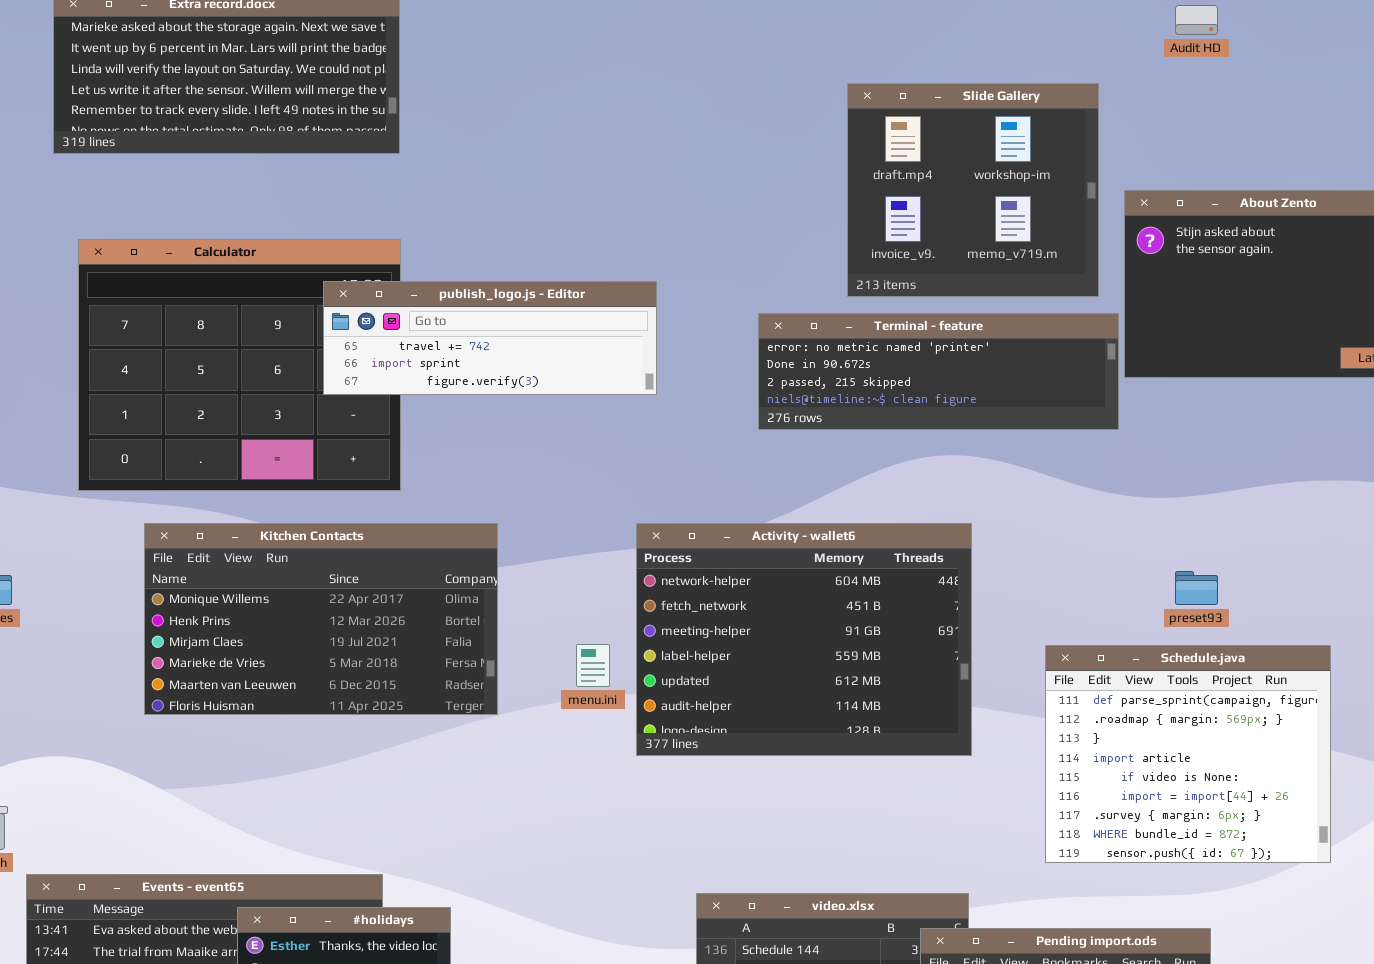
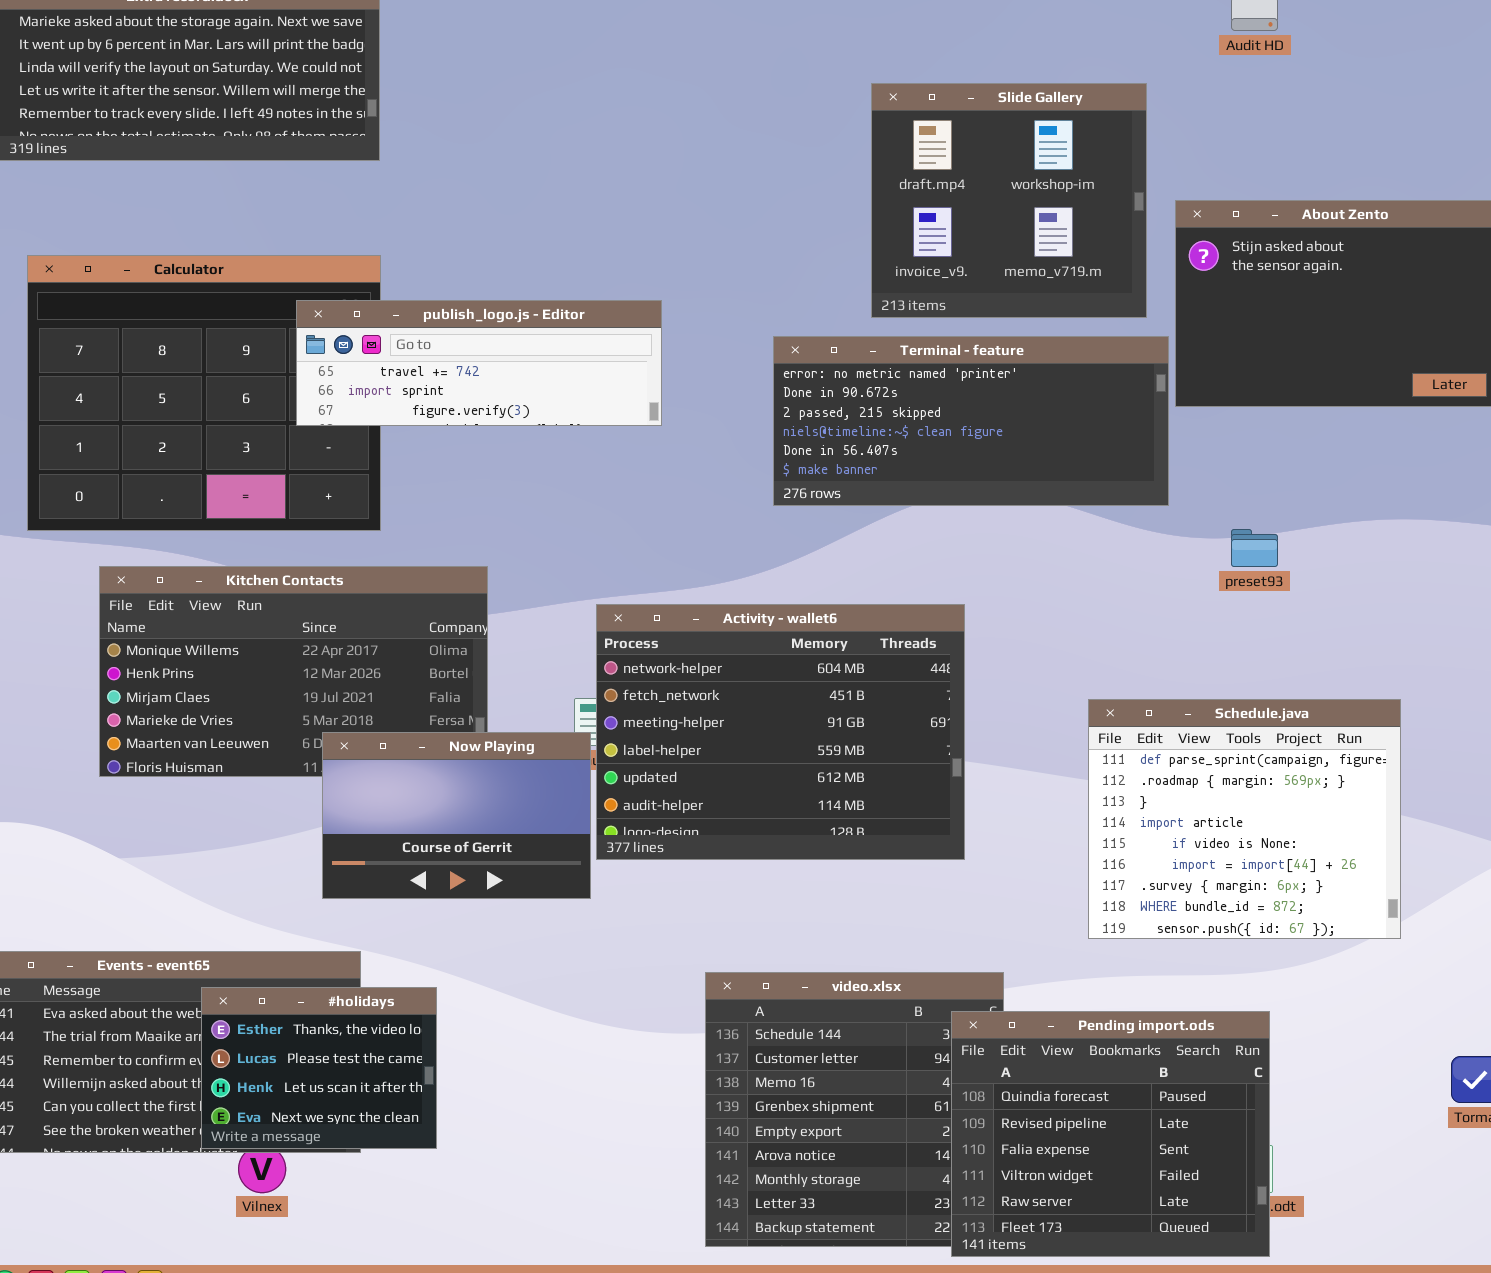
Terminal - feature: [758,313,1119,430] -> [773,336,1169,506], resized
Activity - wallet6: [636,523,972,756] -> [596,604,965,860], moved
preset93: [1175,571,1218,605] -> [1231,529,1278,567], moved
Now Playing: none -> [322,732,591,899], opened

